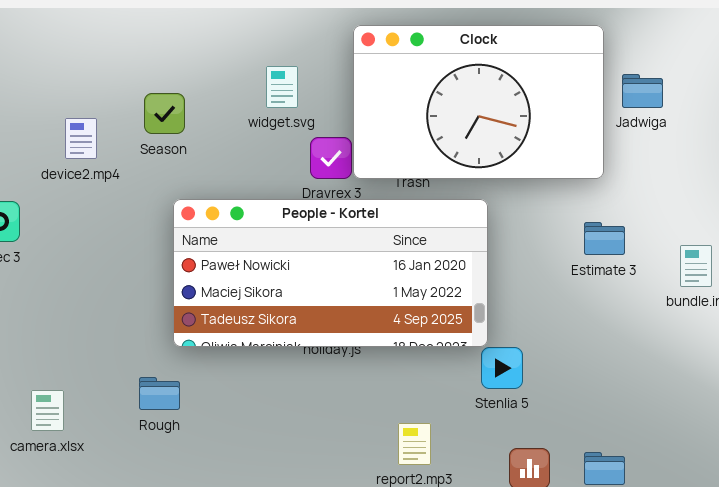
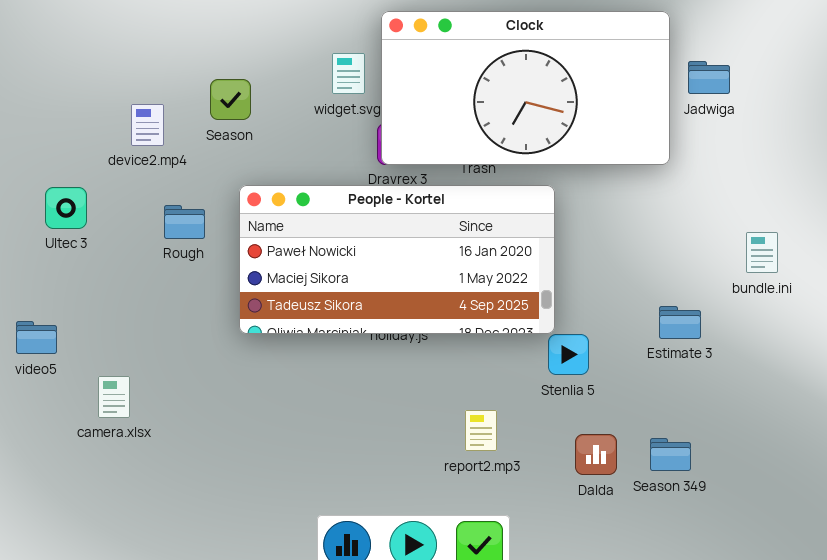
Clock: [353,25,604,179] -> [381,11,670,165], resized
Estimate 3: [584,222,625,255] -> [659,306,701,339], moved
Rough: [139,377,180,410] -> [164,205,205,239], moved

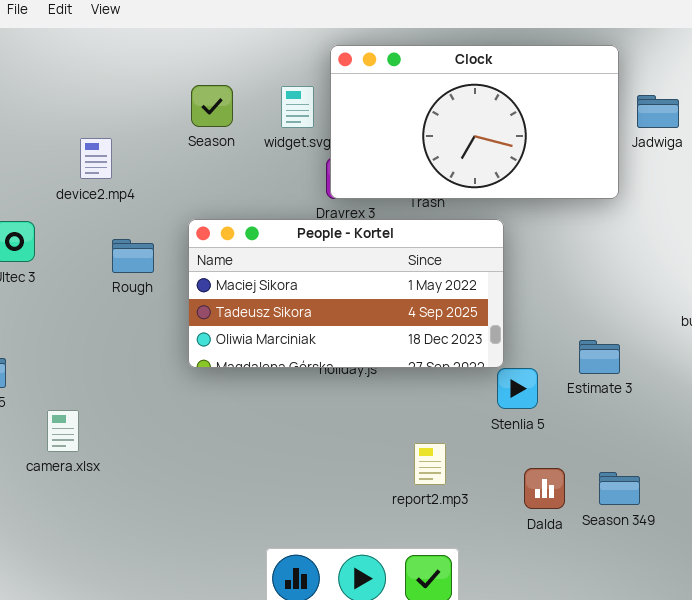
Season: [210,79,251,120] -> [191,85,233,127], moved
People - Kortel: [239,185,555,334] -> [188,219,504,368], scrolled down 1 row
Estimate 3: [659,306,701,339] -> [579,340,620,374], moved

